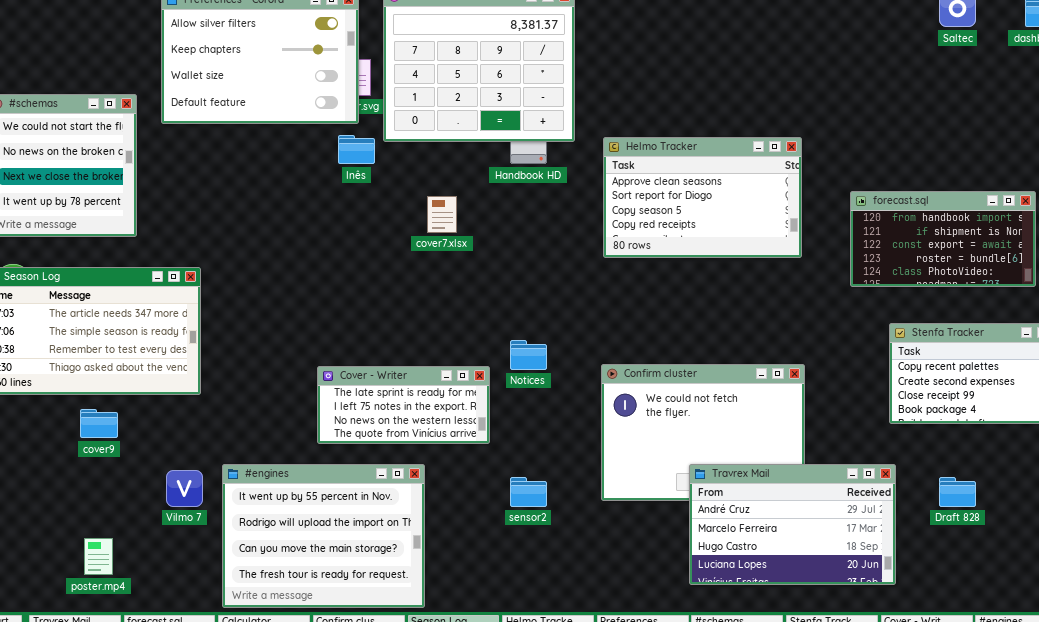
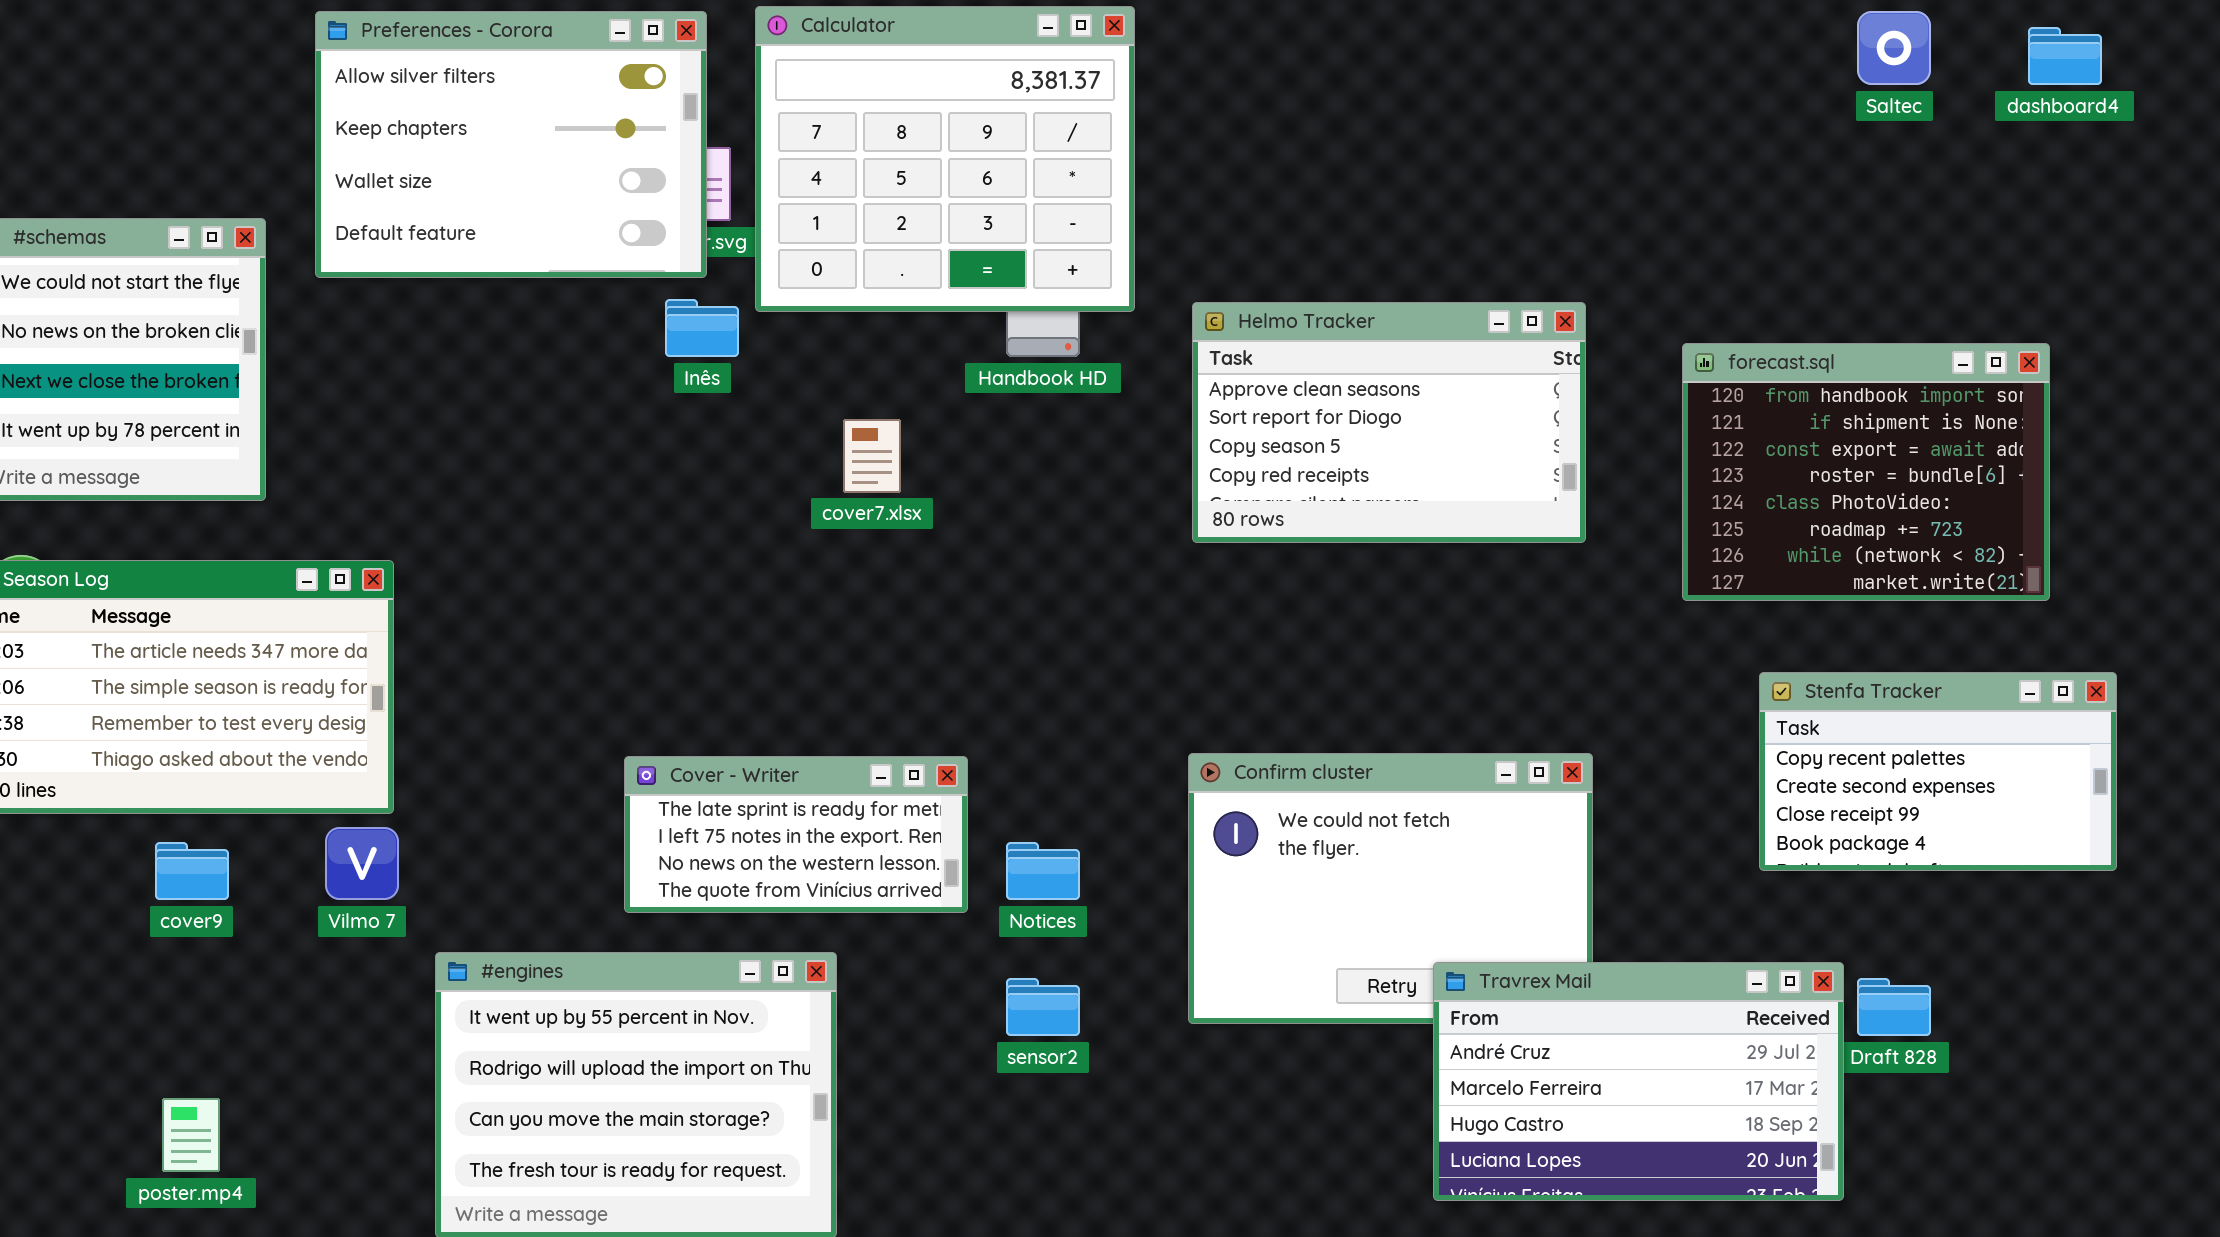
forecast.sql: [850,191,1036,287] -> [1682,343,2050,601], resized
Notices: [510,340,547,370] -> [1006,842,1080,900], moved
Travrex Mail: [689,464,896,585] -> [1433,962,1844,1201], moved
Vilmo 7: [166,470,203,507] -> [325,827,399,900], moved

